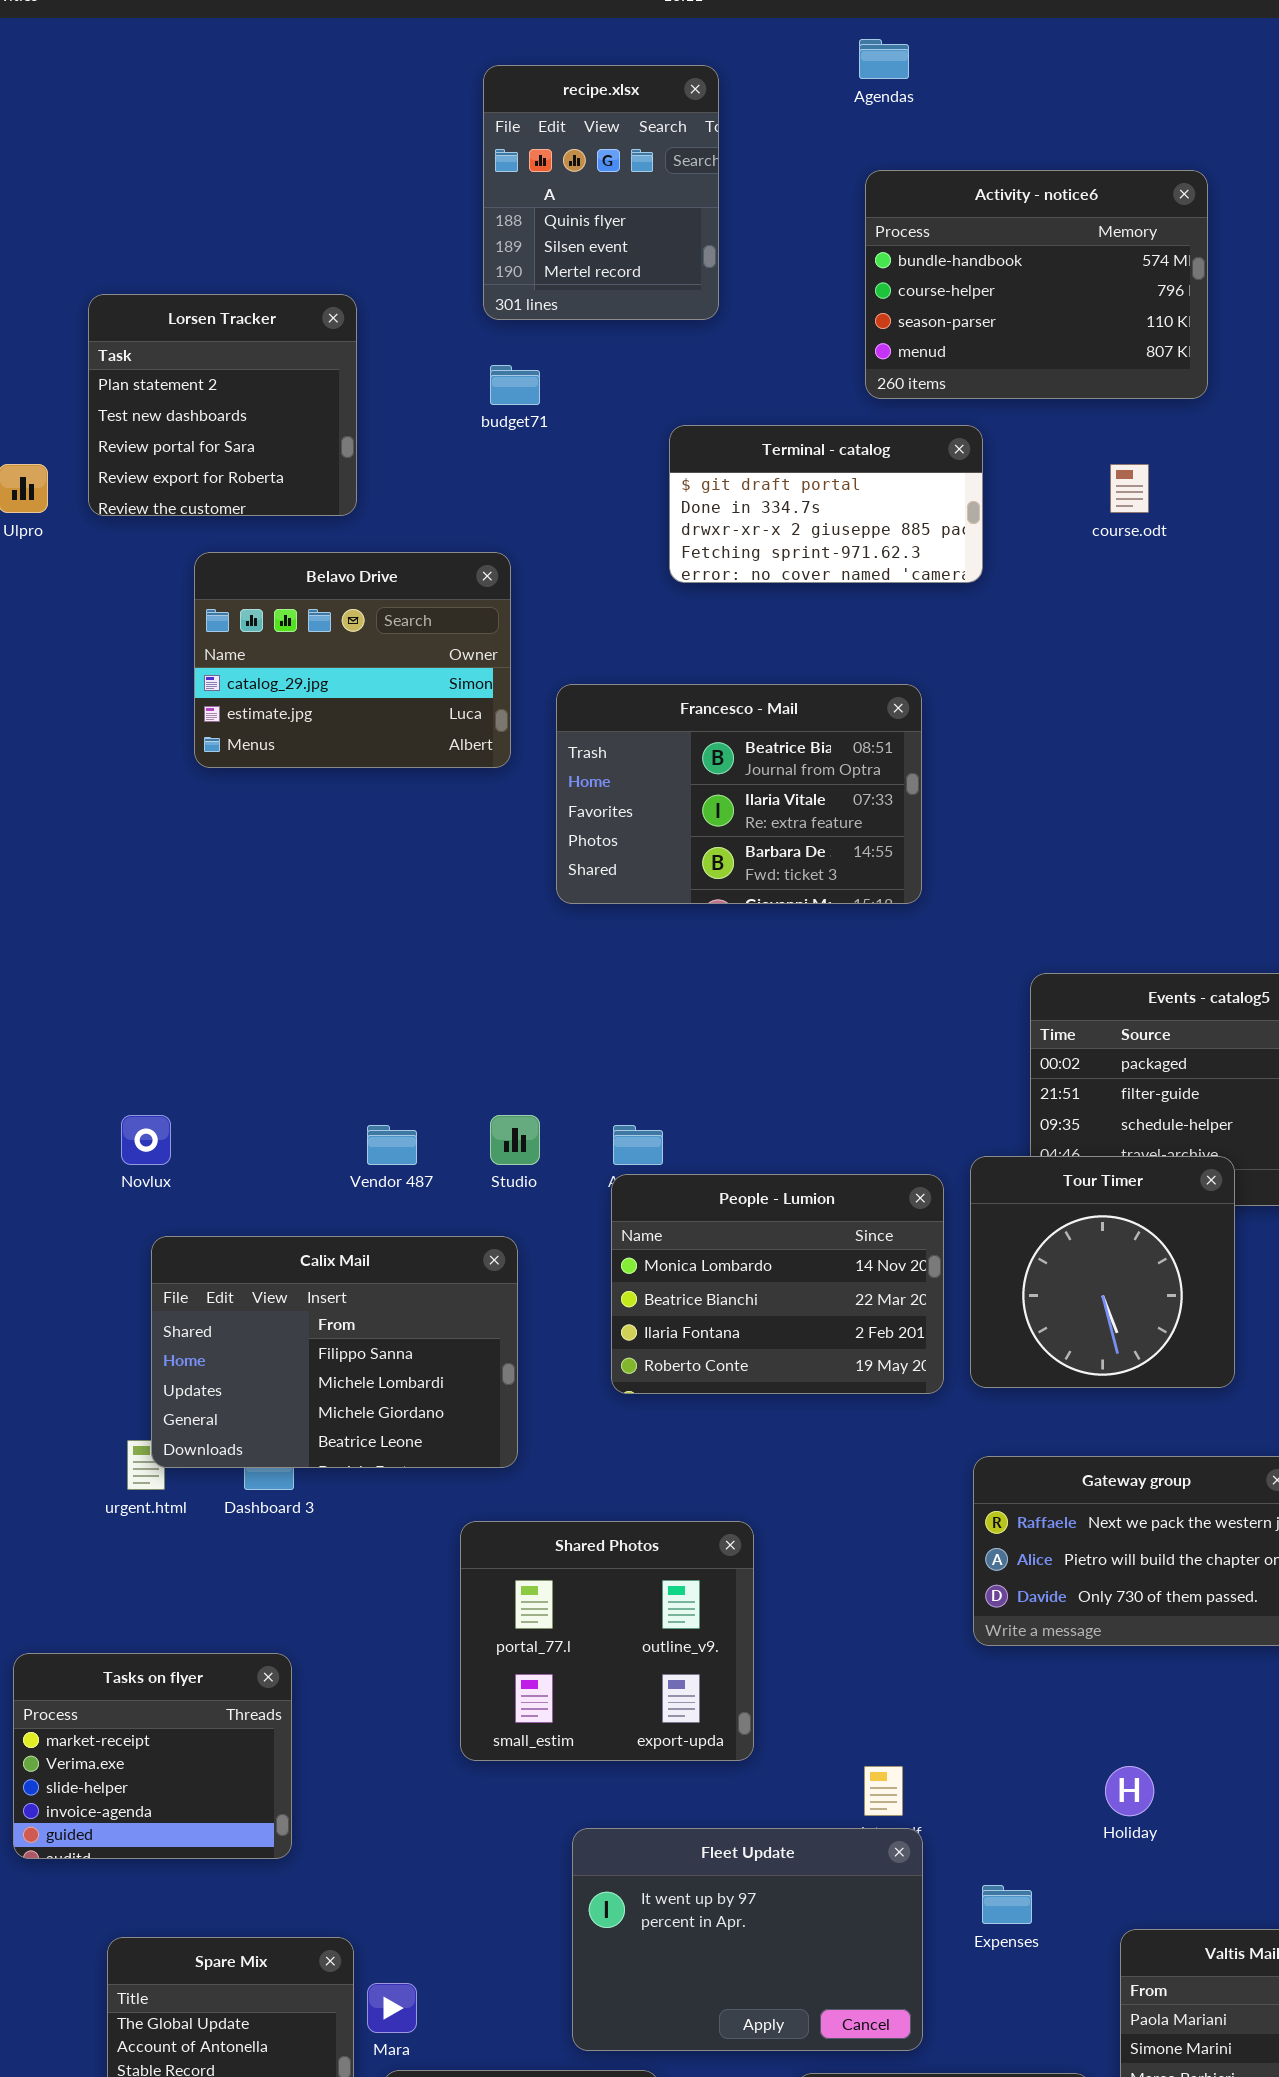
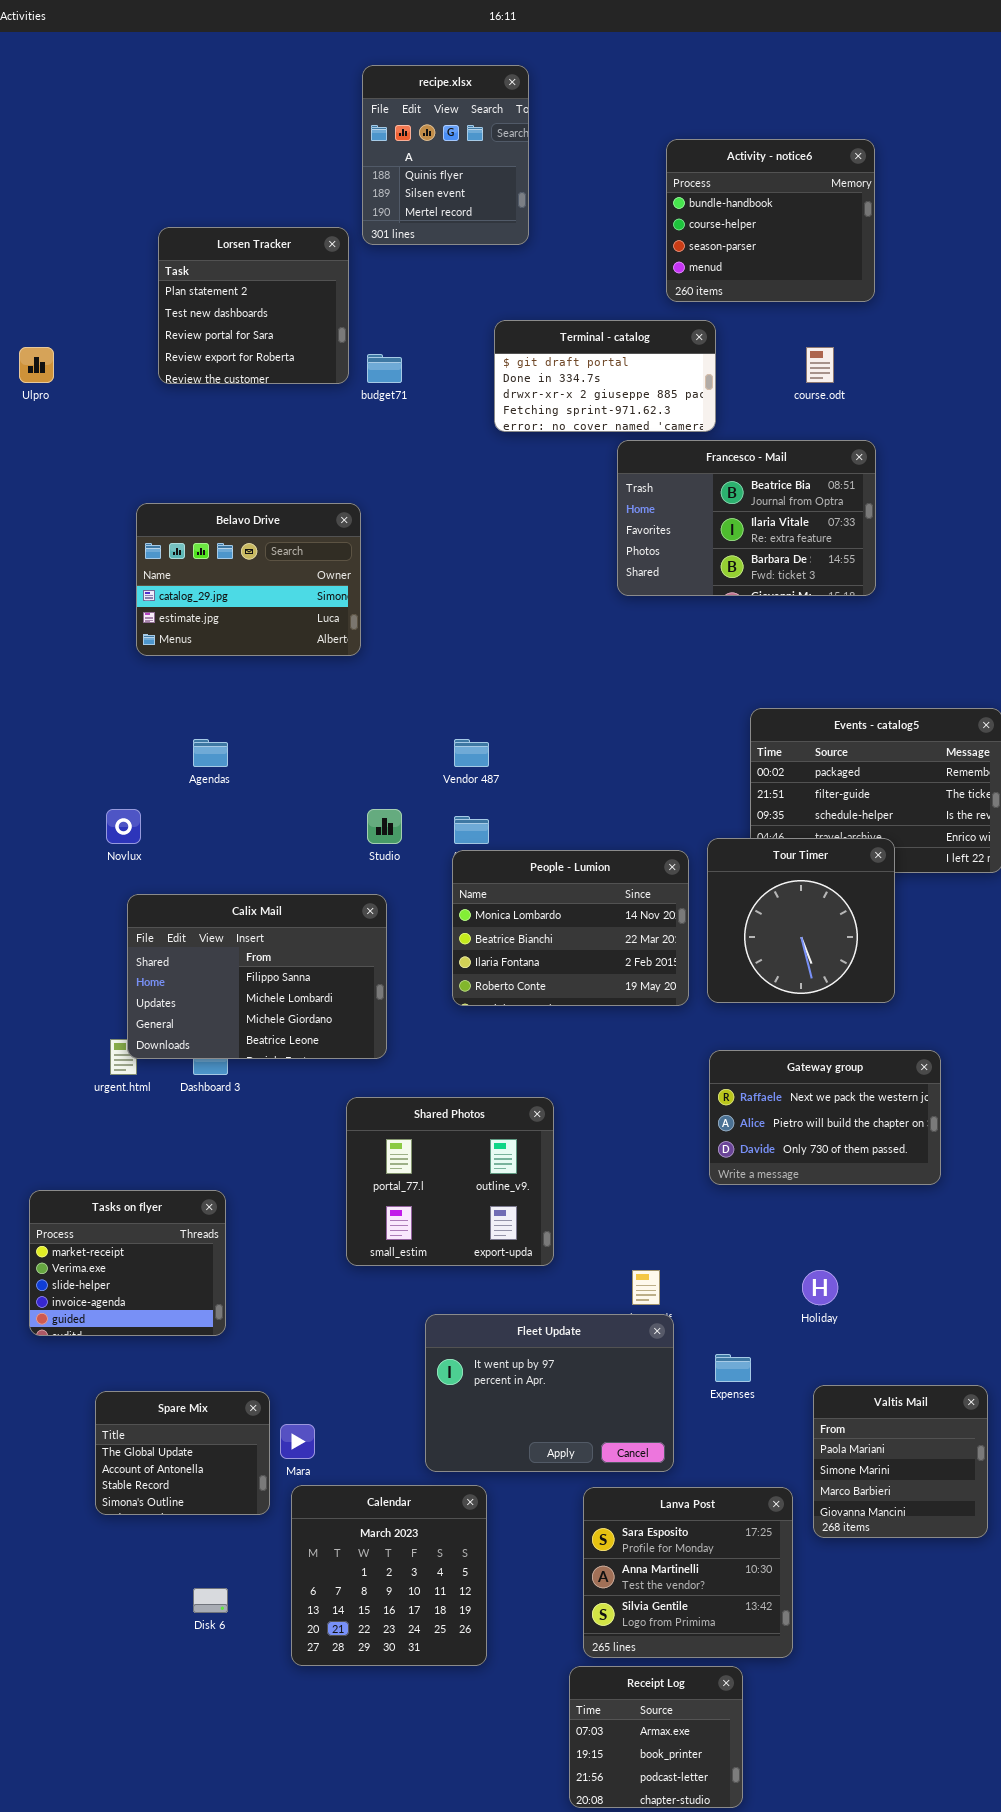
Agendas: [859,39,909,79] -> [193,739,228,767], moved
Activity - notice6: [865,170,1208,399] -> [666,139,875,302], resized
Lorsen Tracker: [88,294,357,516] -> [158,227,349,384], moved
budget71: [490,365,540,405] -> [367,354,402,383], moved
Belavo Drive: [194,552,511,768] -> [136,503,361,656], moved
Francesco - Mail: [556,684,922,904] -> [617,440,876,596], moved
Vendor 487: [367,1125,417,1165] -> [454,739,489,767], moved

